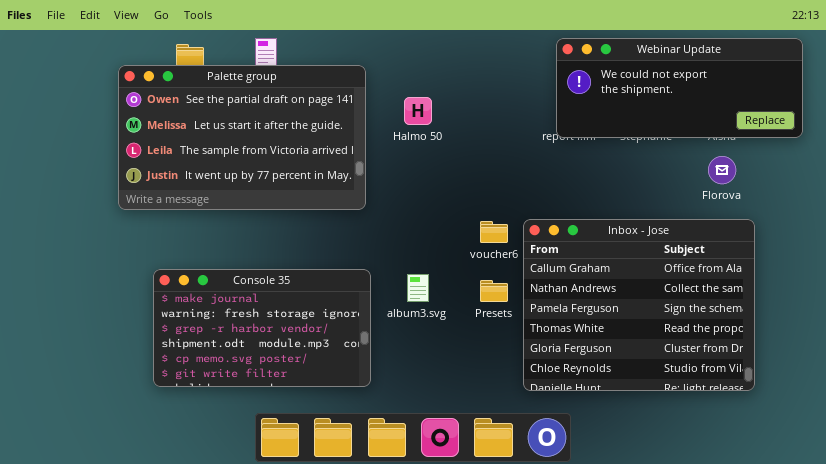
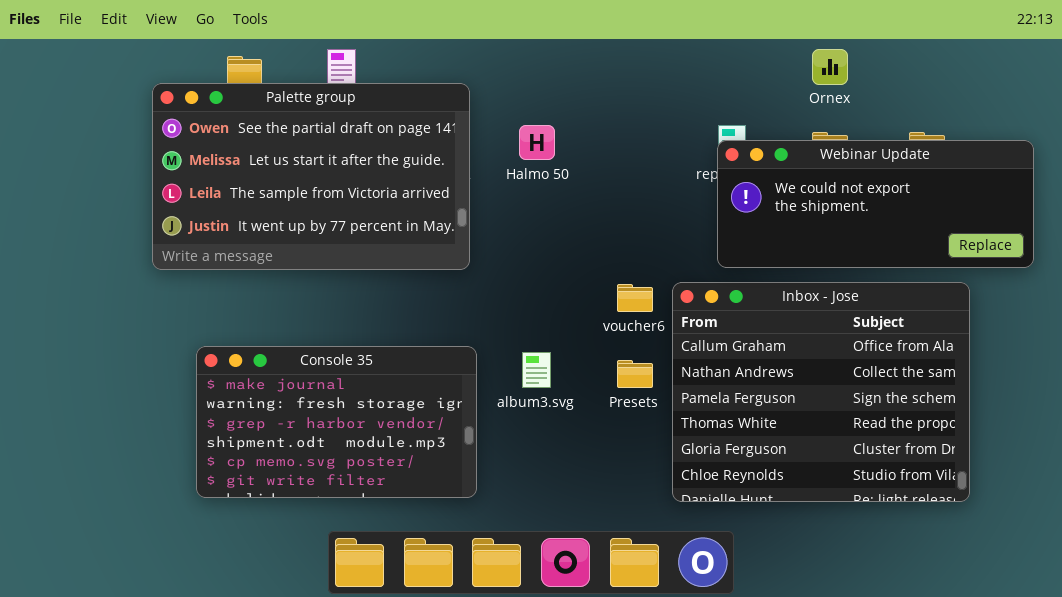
Webinar Update: [556,38,803,138] -> [717,140,1034,268], moved

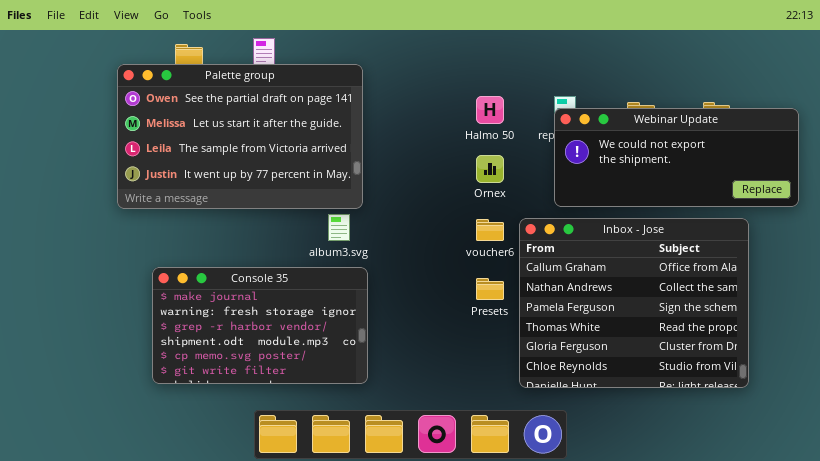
Ornex: [812,49,848,85] -> [476,155,504,183], moved
Halmo 50: [519,125,555,160] -> [476,96,504,124], moved
album3.svg: [522,352,551,388] -> [328,214,350,241], moved

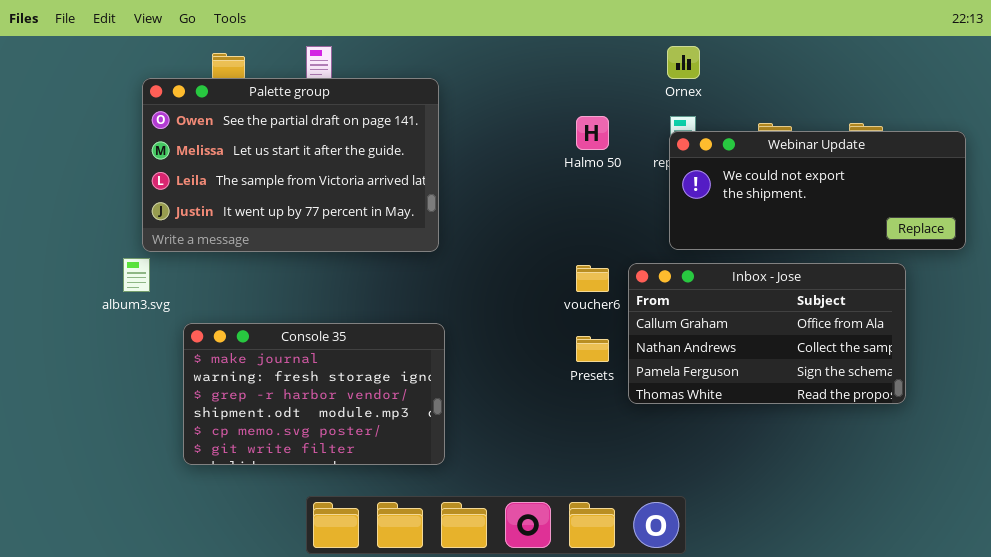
Ornex: [476,155,504,183] -> [667,46,700,79], moved
album3.svg: [328,214,350,241] -> [123,258,150,292], moved
Inbox - Jose: [519,218,749,388] -> [628,263,906,404], resized

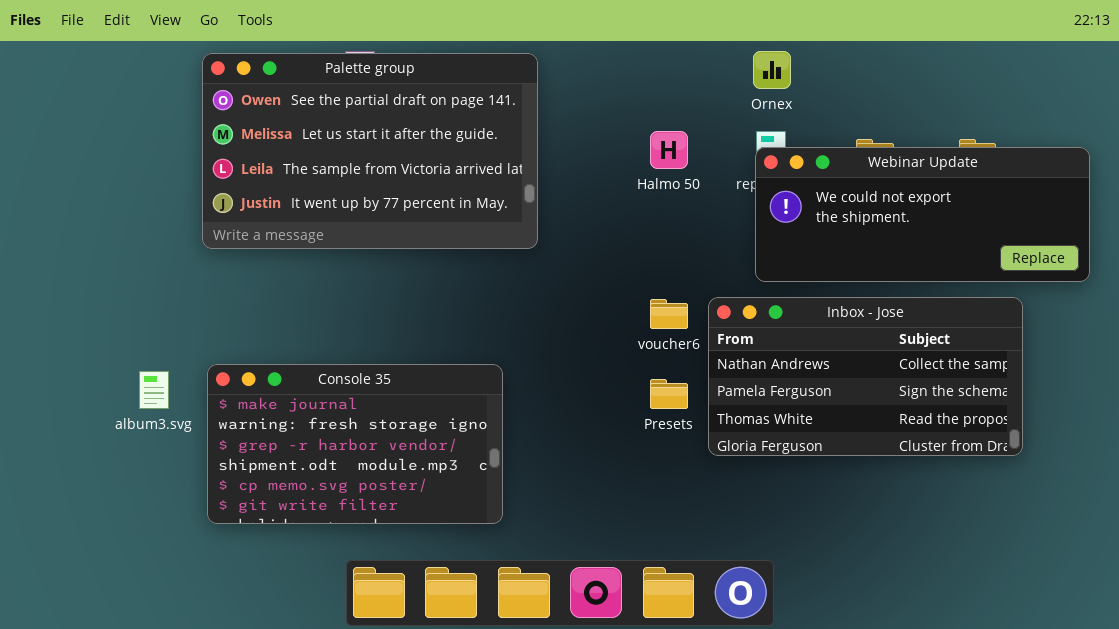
Palette group: [142,78,439,252] -> [202,53,538,249], moved
album3.svg: [123,258,150,292] -> [139,371,169,409], moved
Inbox - Jose: [628,263,906,404] -> [708,297,1023,456], scrolled down 1 row

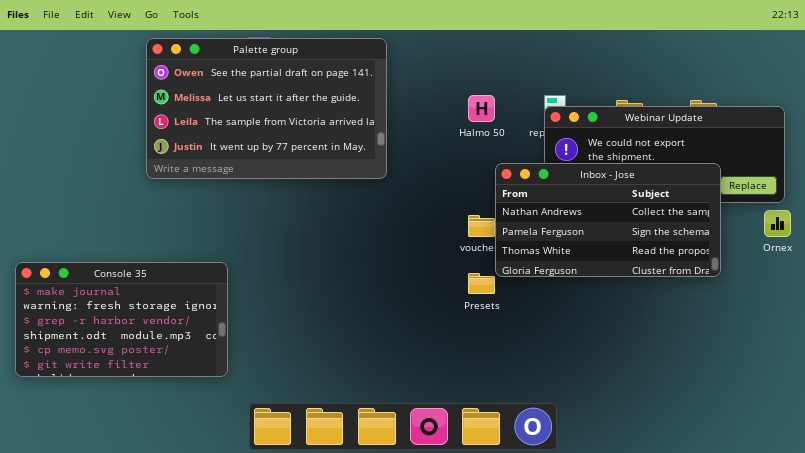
Ornex: [753,51,791,89] -> [764,210,791,237], moved
Inbox - Jose: [708,297,1023,456] -> [495,163,721,277], moved
Console 35: [207,364,503,524] -> [15,262,228,377], moved

